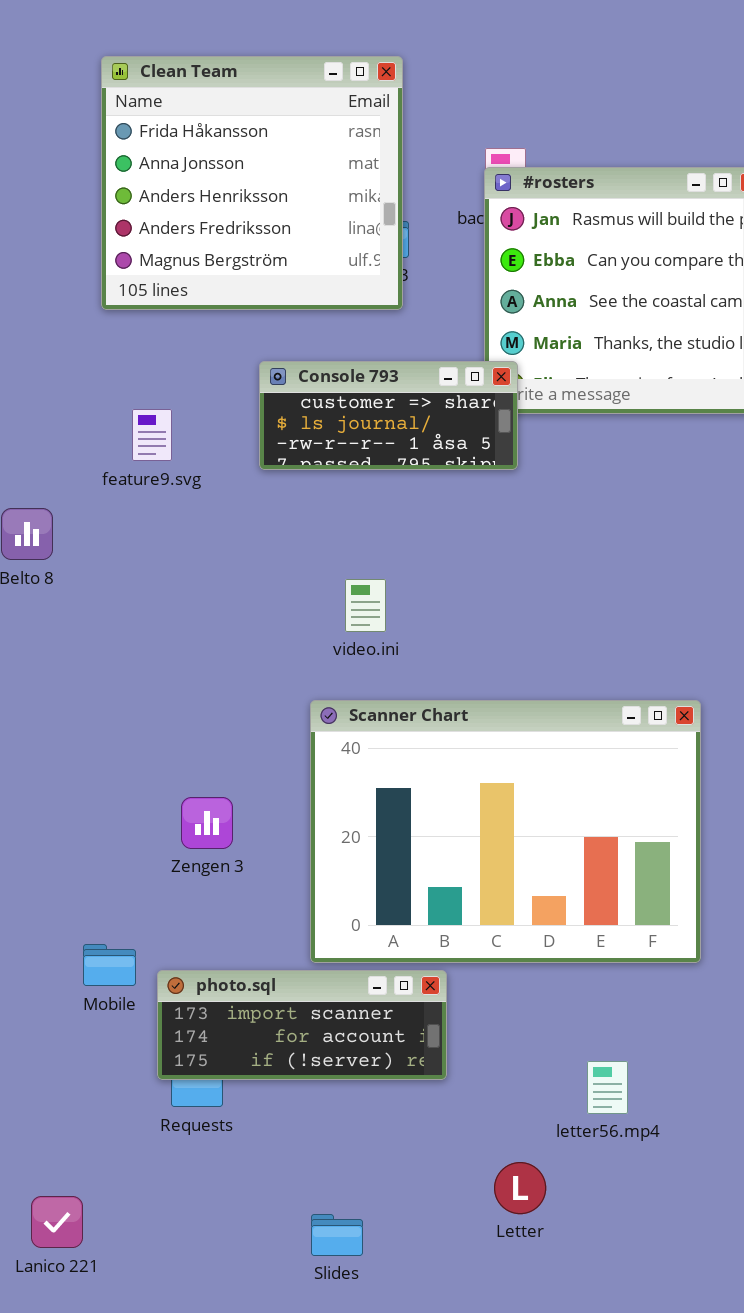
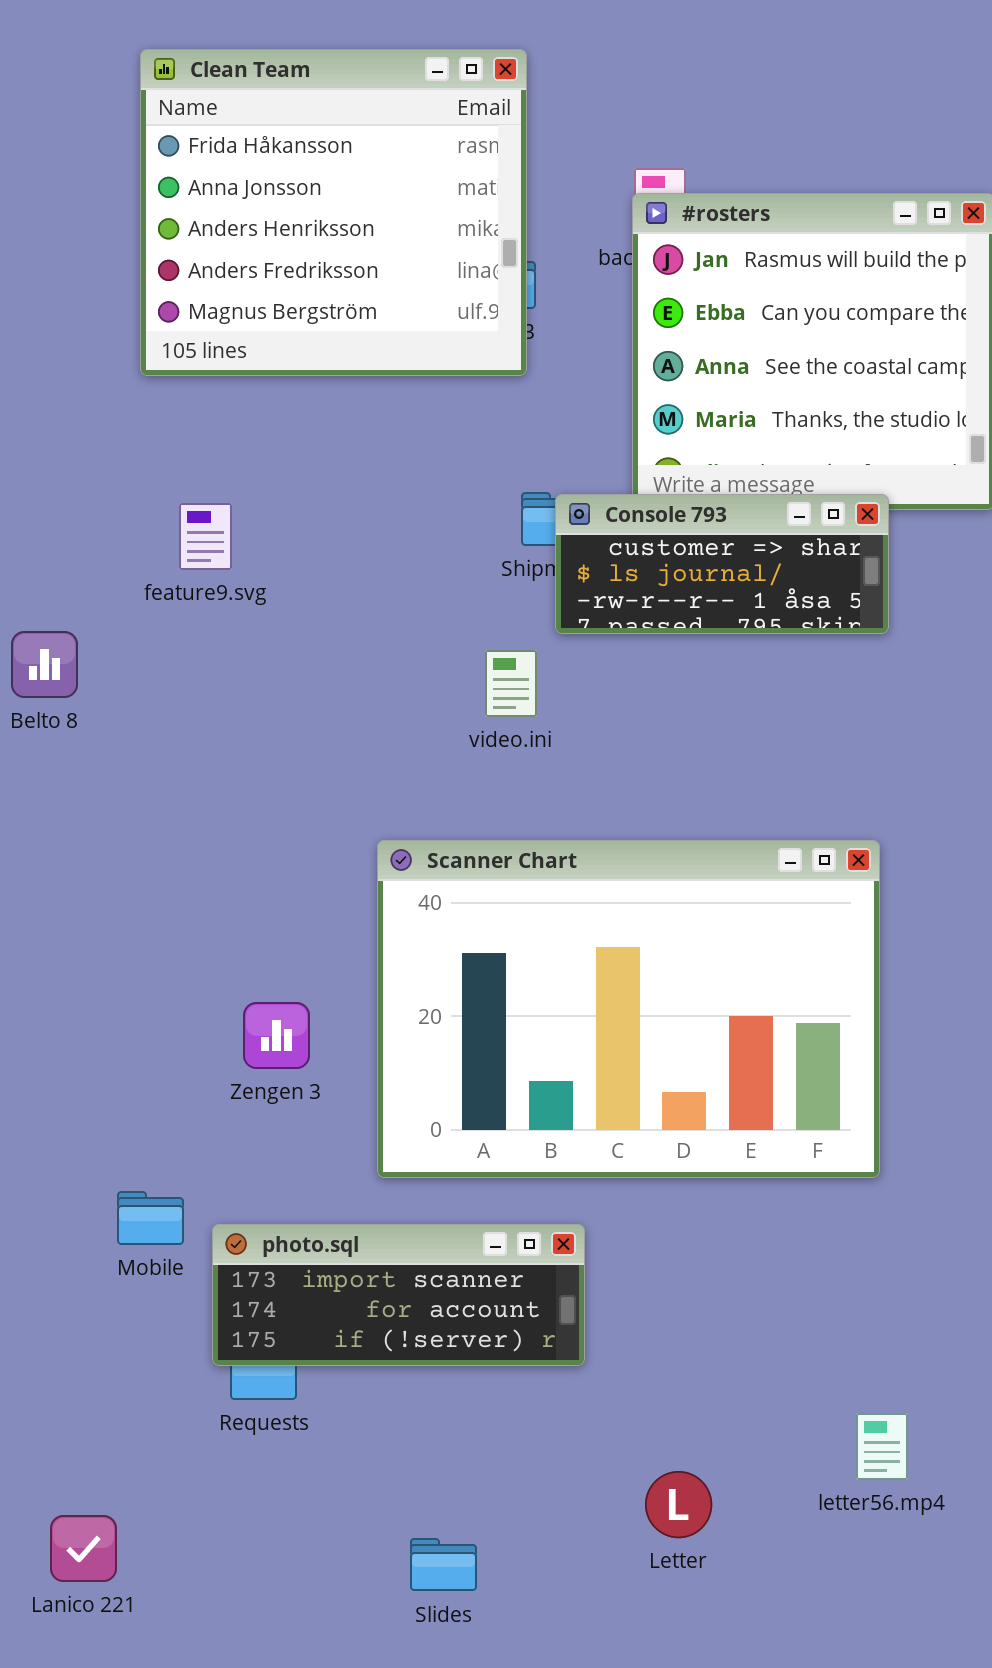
Console 793: [259,361,518,470] -> [555,494,889,634], moved
video.ini: [345,579,386,632] -> [485,650,537,717], moved
Scanner Chart: [310,700,701,963] -> [377,840,880,1178], moved
letter56.mp4: [587,1061,628,1114] -> [856,1413,908,1480], moved

